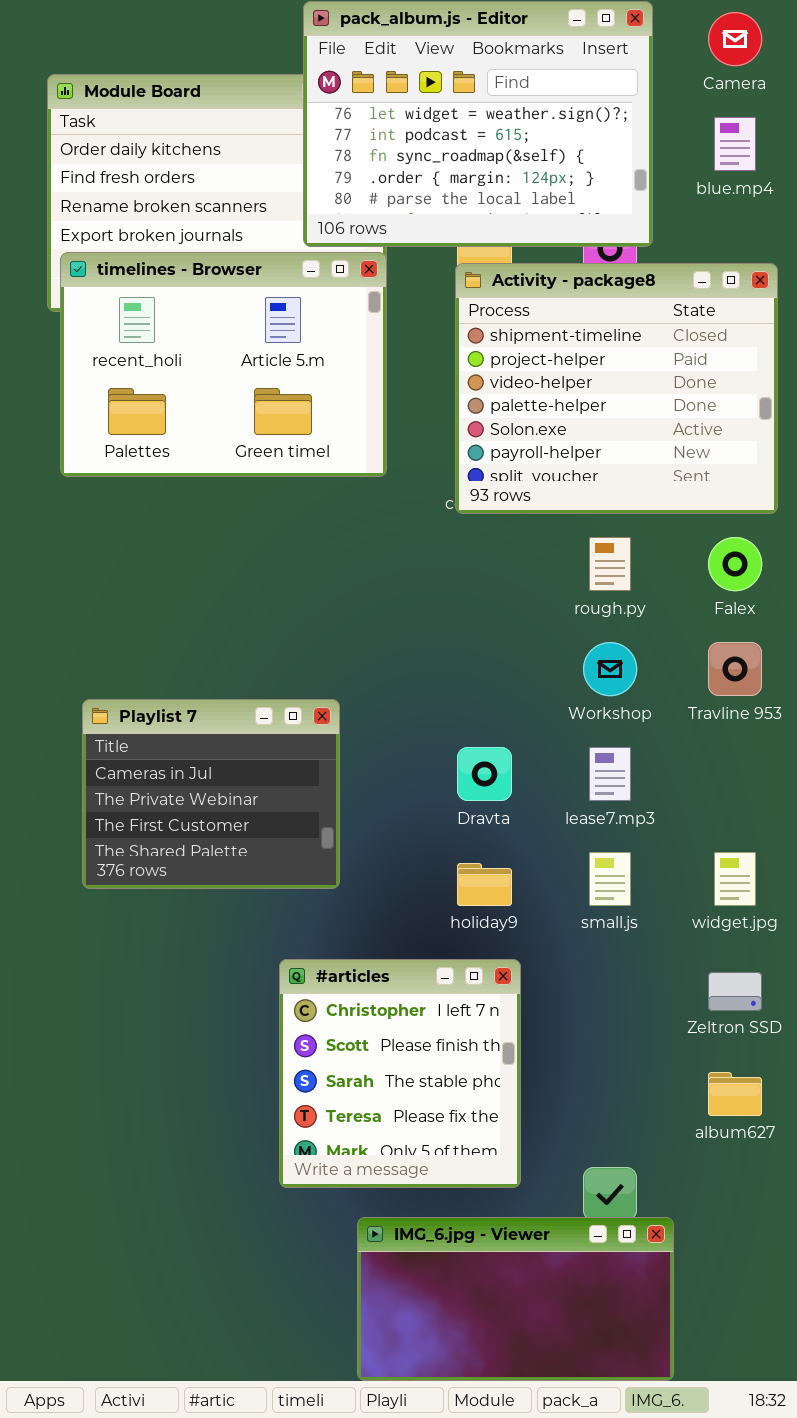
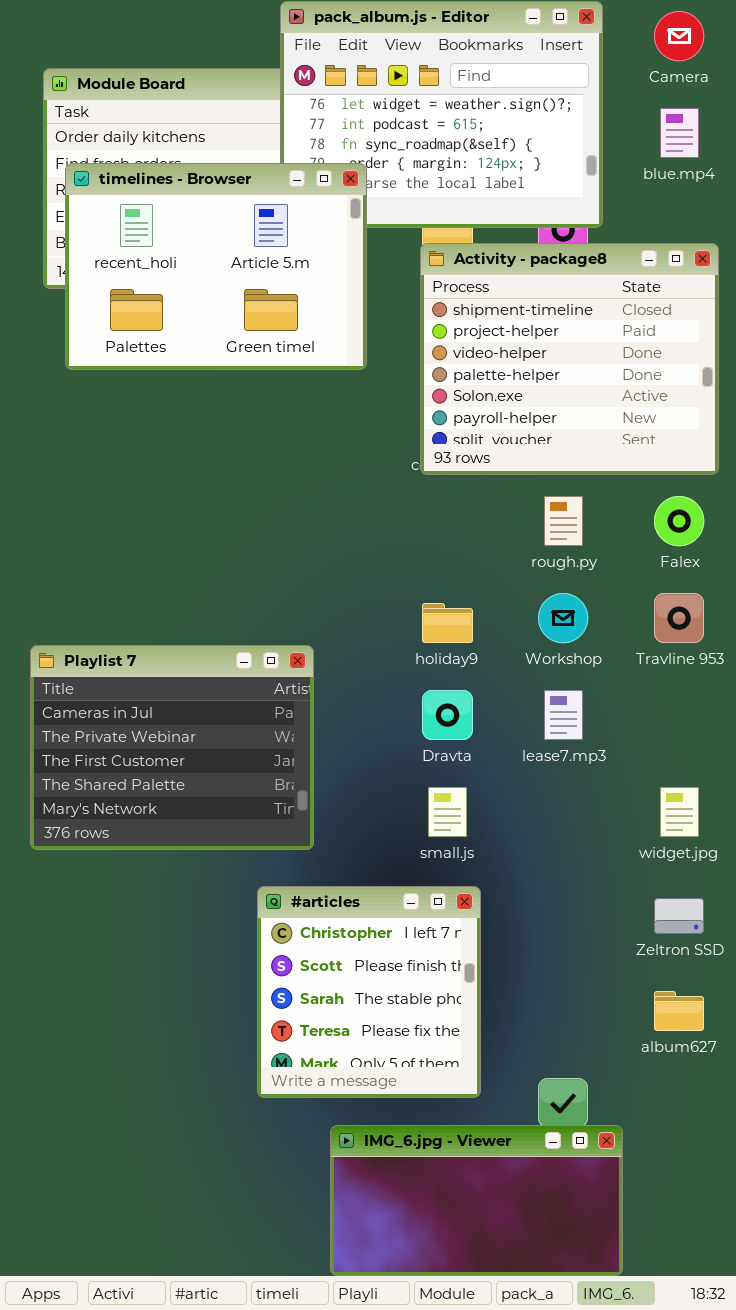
timelines - Browser: [60,252,387,477] -> [65,163,367,370], moved
Playlist 7: [82,699,340,889] -> [30,645,314,850], resized
small.js: [589,852,631,906] -> [428,787,467,837], moved
holiday9: [457,863,512,906] -> [422,603,473,643], moved

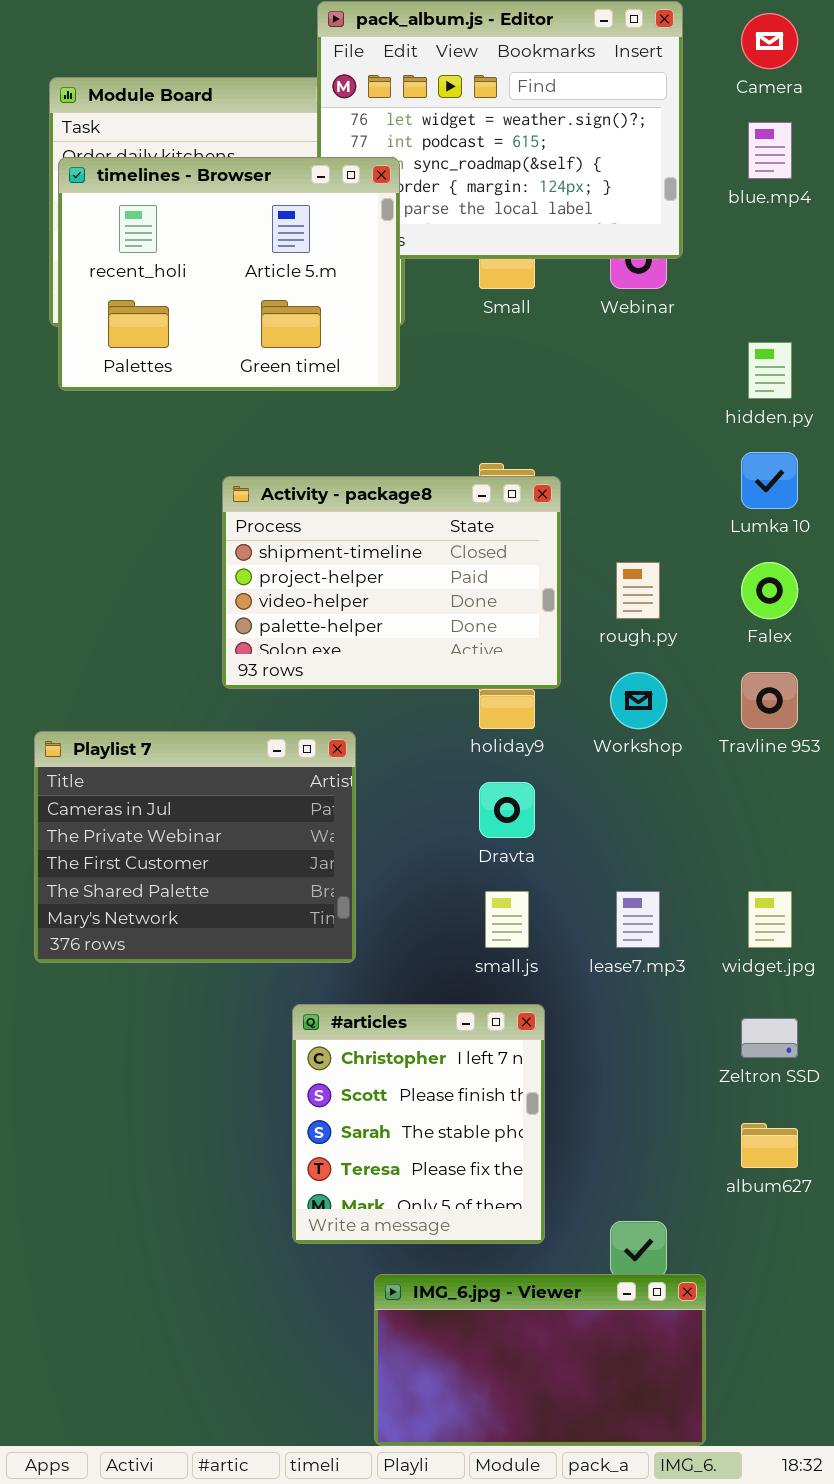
timelines - Browser: [65,163,367,370] -> [58,157,400,391], moved
Activity - package8: [420,243,719,475] -> [222,476,561,689], moved, resized
lease7.mp3: [544,690,583,740] -> [616,891,660,948], moved

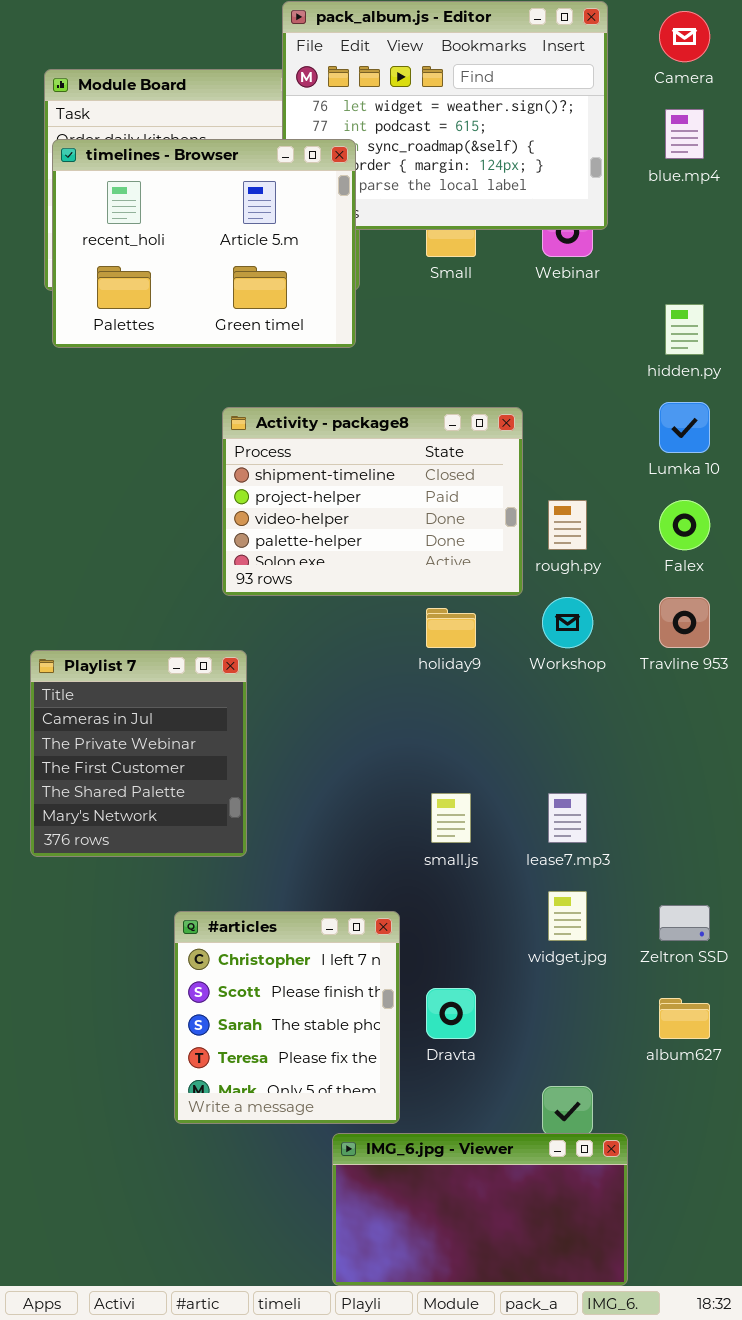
Activity - package8: [222,476,561,689] -> [222,407,523,596], moved
Playlist 7: [34,731,356,963] -> [30,650,247,857], resized
Dravta: [479,782,535,838] -> [426,988,476,1039], moved
widget.jpg: [748,891,792,948] -> [548,891,587,941], moved
#articles: [292,1004,545,1244] -> [174,911,400,1124], moved

